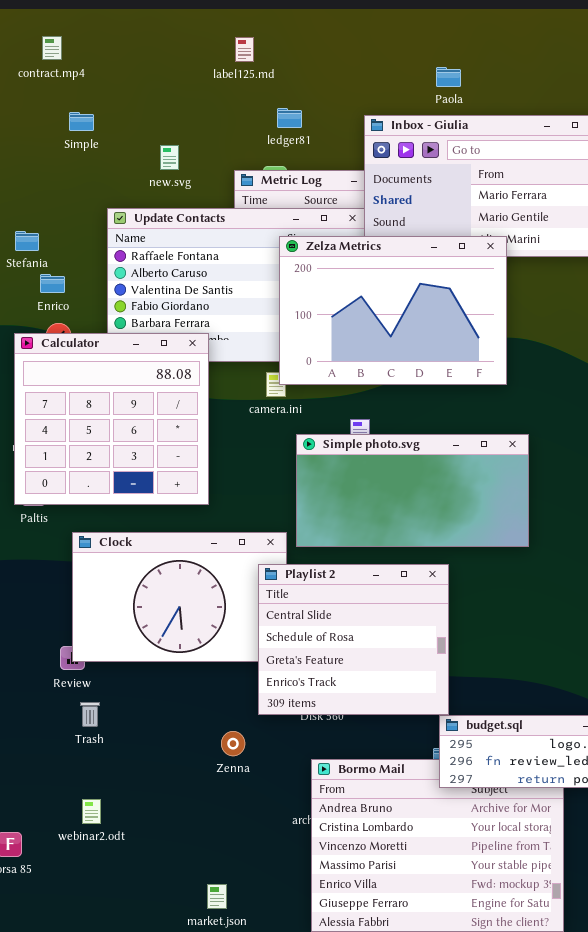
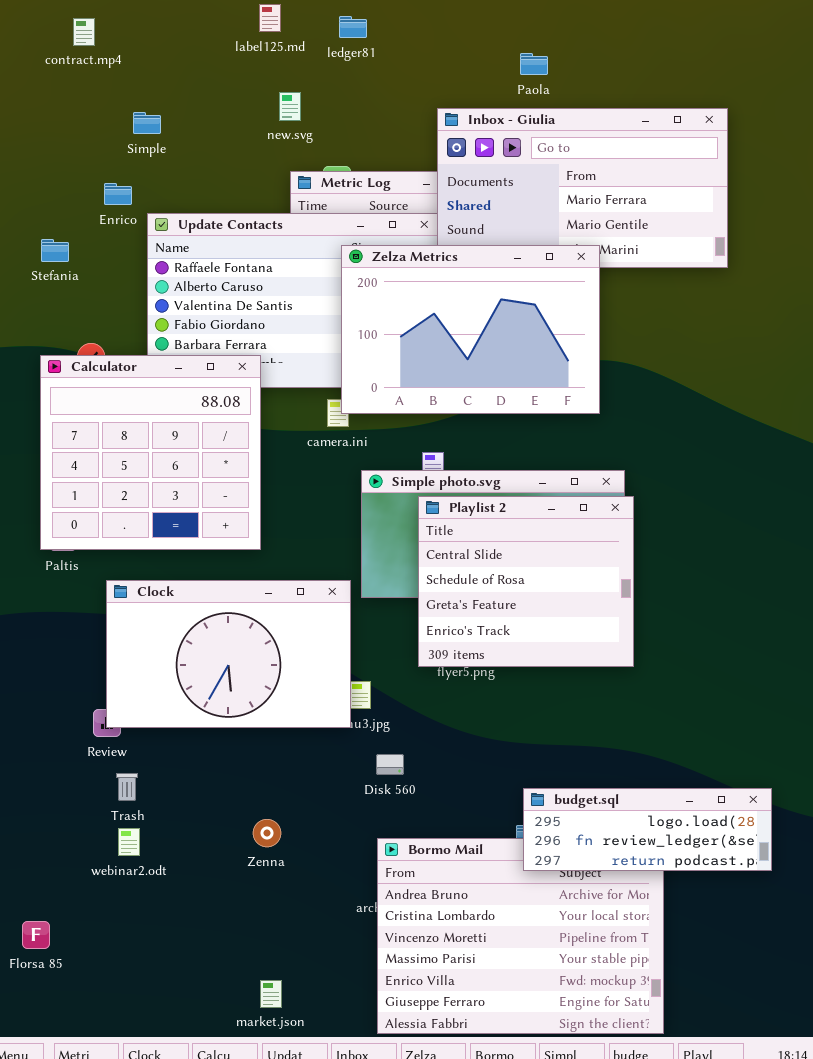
label125.md: [235,37,254,62] -> [259,4,281,32], moved
ledger81: [277,108,302,128] -> [339,16,367,38], moved
Simple: [69,112,94,131] -> [133,112,161,134], moved
new.svg: [160,145,179,170] -> [279,92,301,121], moved
Enrico: [40,274,65,293] -> [104,183,132,205], moved
Playlist 2: [258,564,449,715] -> [418,496,634,667], moved
Zenna: [221,731,245,756] -> [253,819,281,847], moved
webinar2.odt: [82,799,101,824] -> [118,828,140,856], moved

